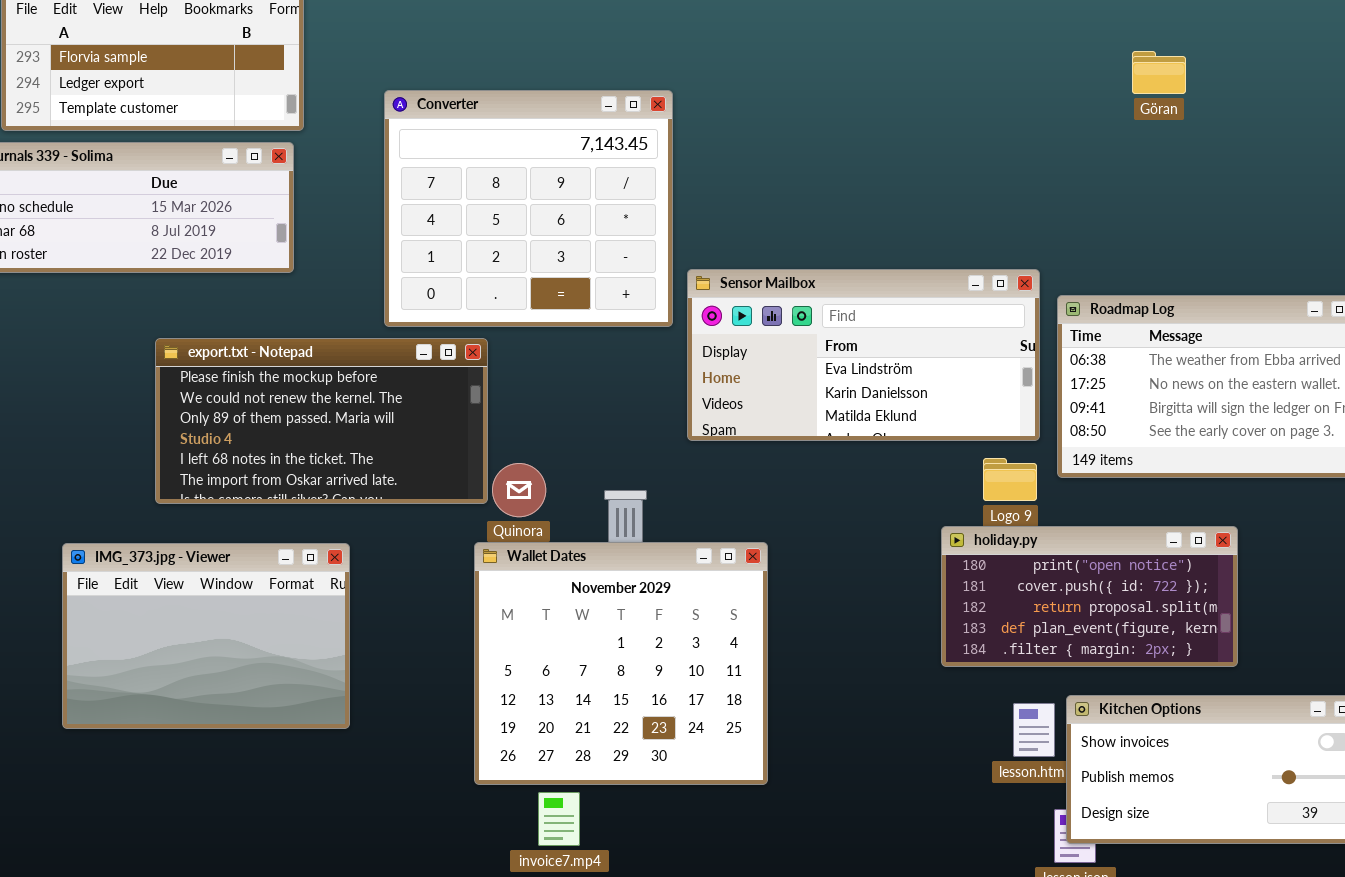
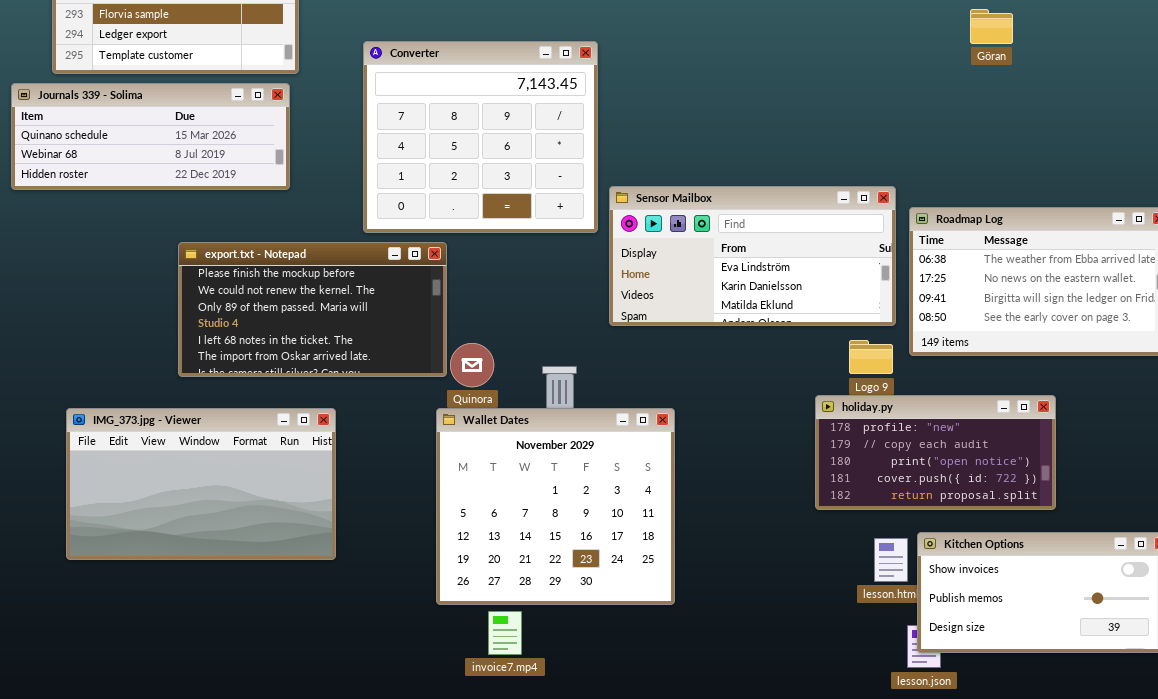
holiday.py: [941,526,1238,667] -> [815,395,1056,510], scrolled up 2 rows
IMG_373.jpg - Viewer: [62,543,350,729] -> [66,408,336,560], resized

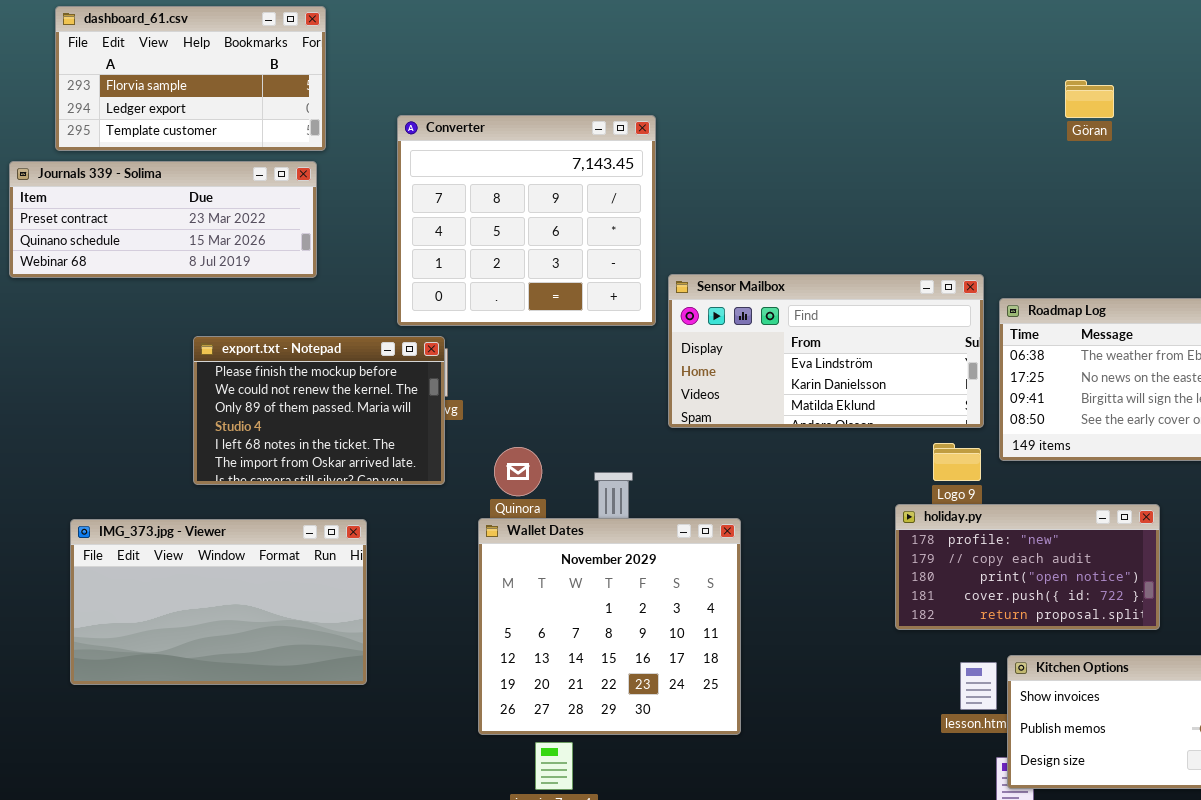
Journals 339 - Solima: [11,83,290,190] -> [9,161,317,278], scrolled up 1 row
export.txt - Notepad: [178,242,447,377] -> [193,336,445,485], resized

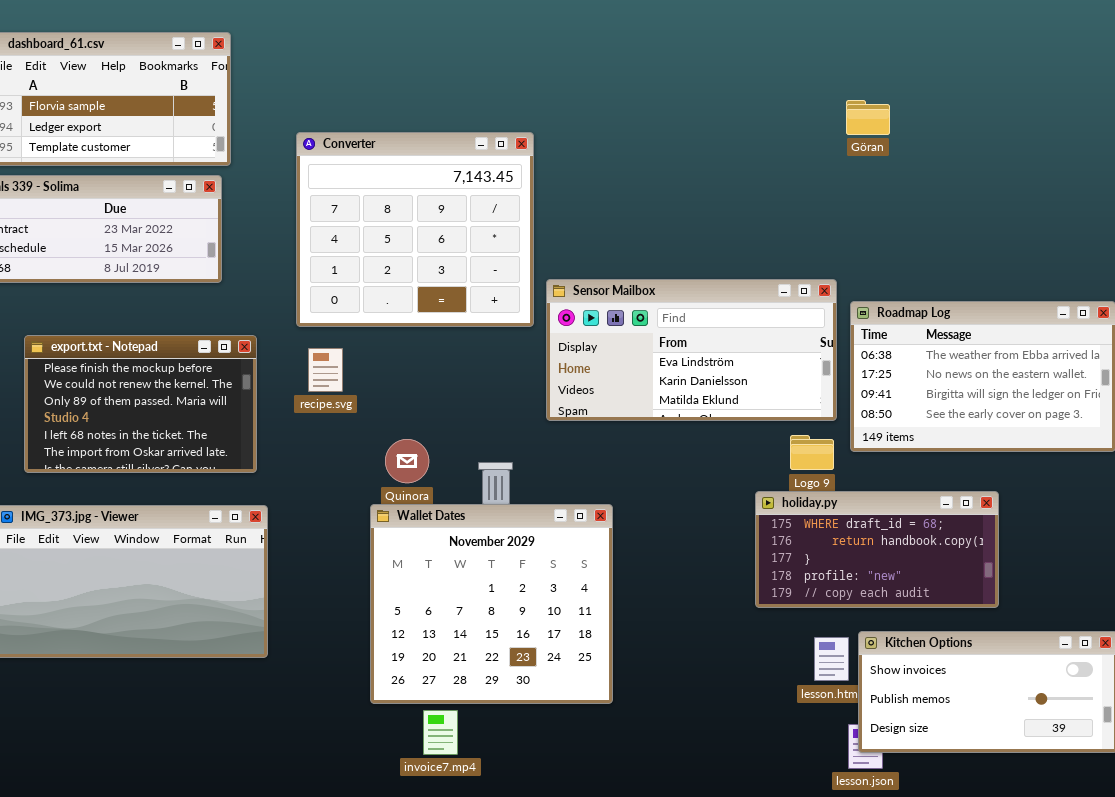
Göran: [1065,80,1114,118] -> [846,100,890,135], moved
export.txt - Notepad: [193,336,445,485] -> [24,335,257,473], moved
holiday.py: [895,504,1160,630] -> [755,491,999,608], scrolled up 3 rows

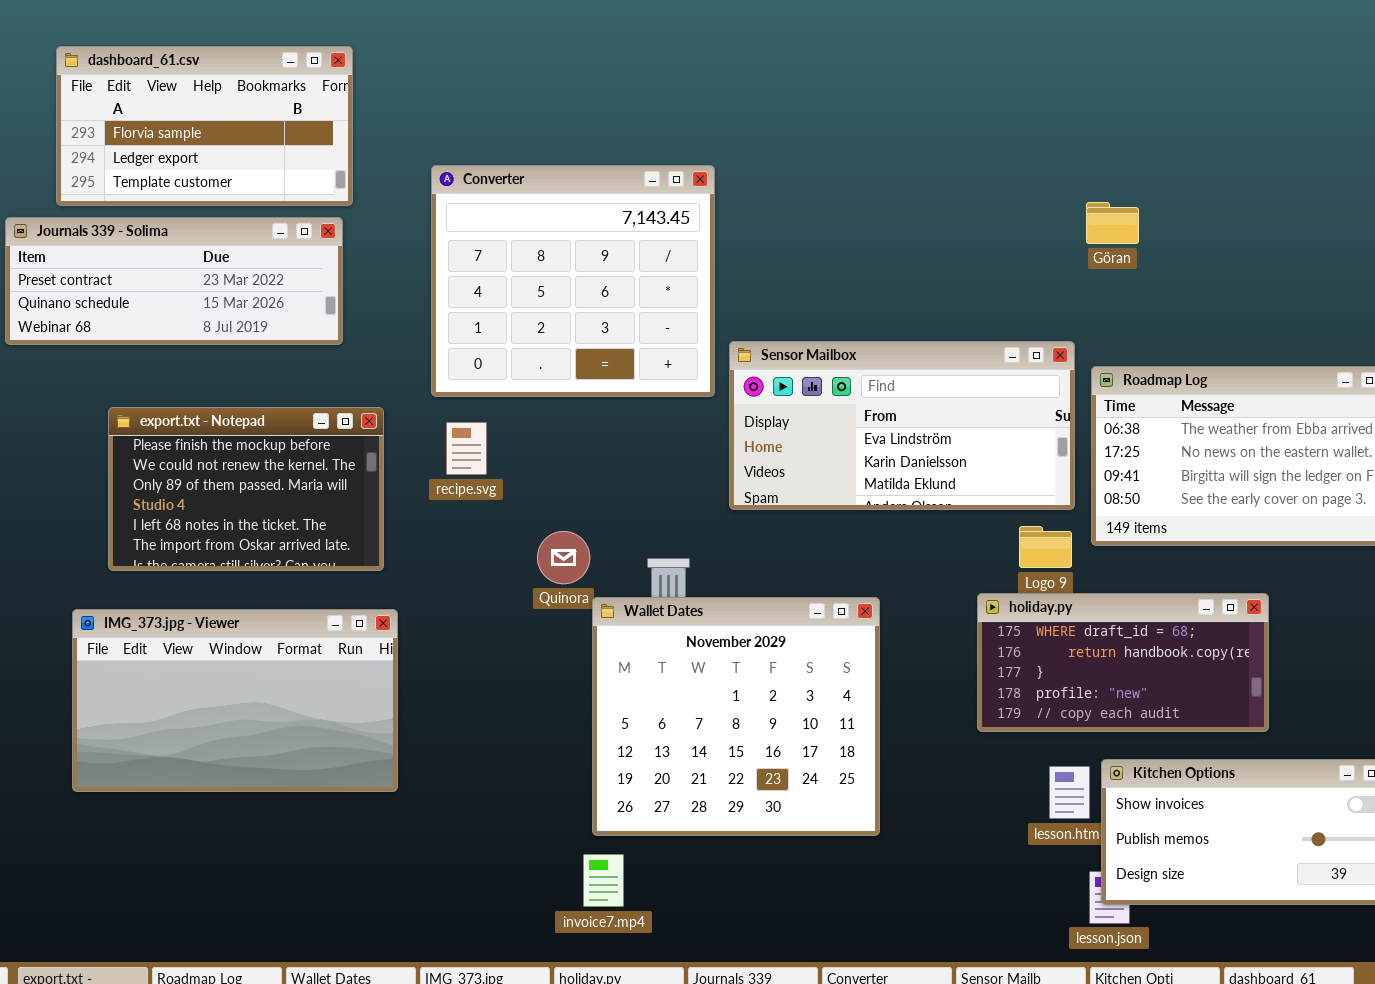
Göran: [846,100,890,135] -> [1086,202,1139,244], moved
Wallet Dates: [370,504,613,704] -> [592,597,880,836], moved

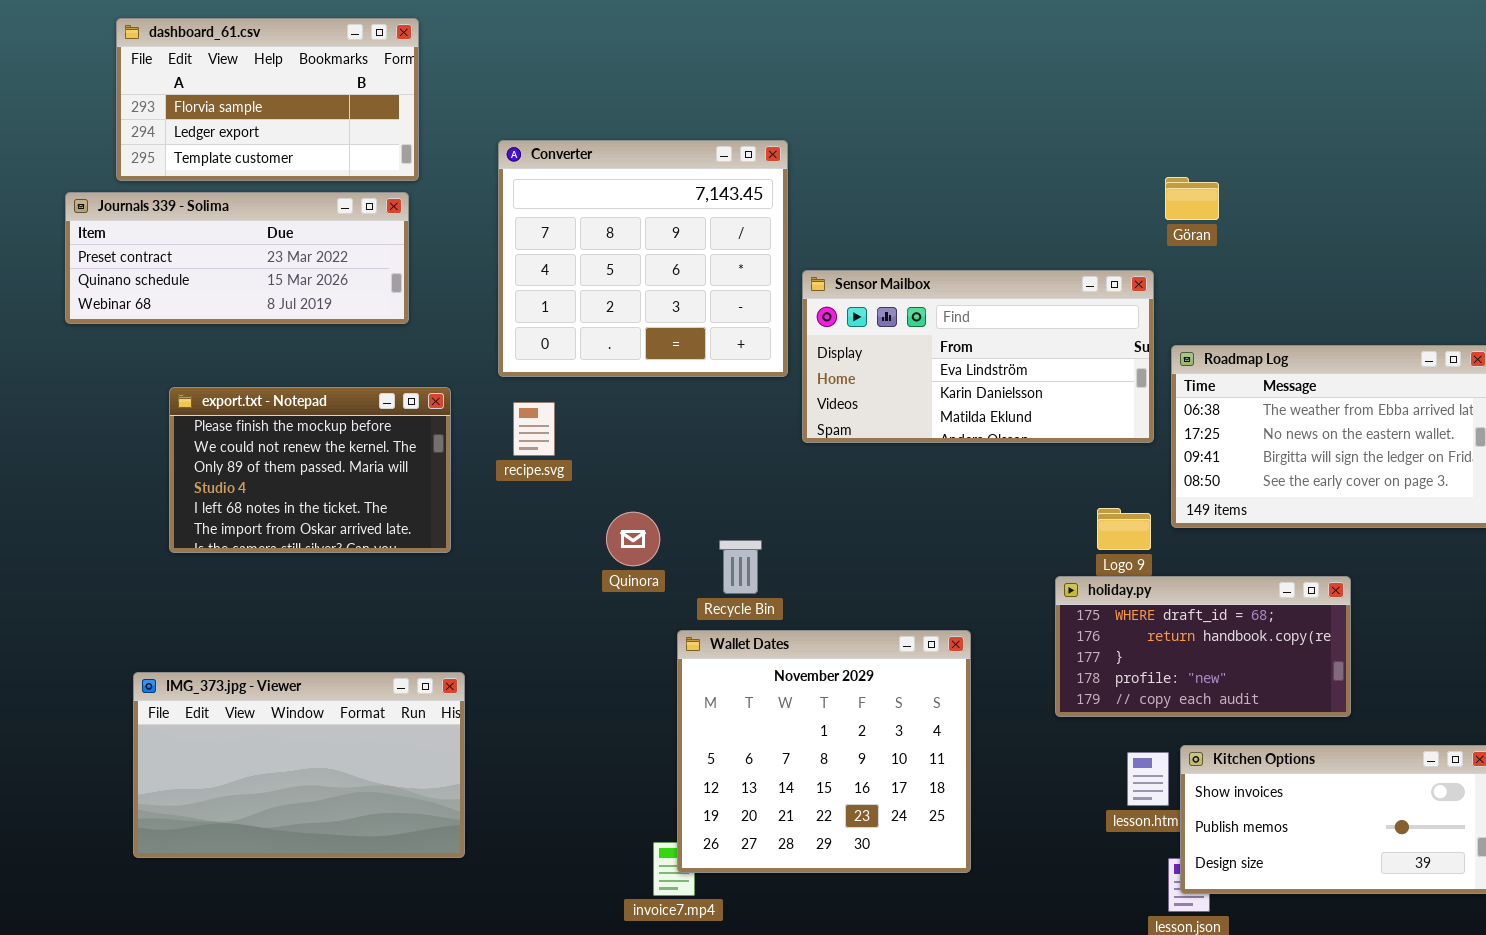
Sensor Mailbox: [729,341,1075,510] -> [802,270,1154,443], moved
Wallet Dates: [592,597,880,836] -> [677,630,971,873], moved
IMG_373.jpg - Viewer: [72,609,398,792] -> [133,672,465,858], moved

